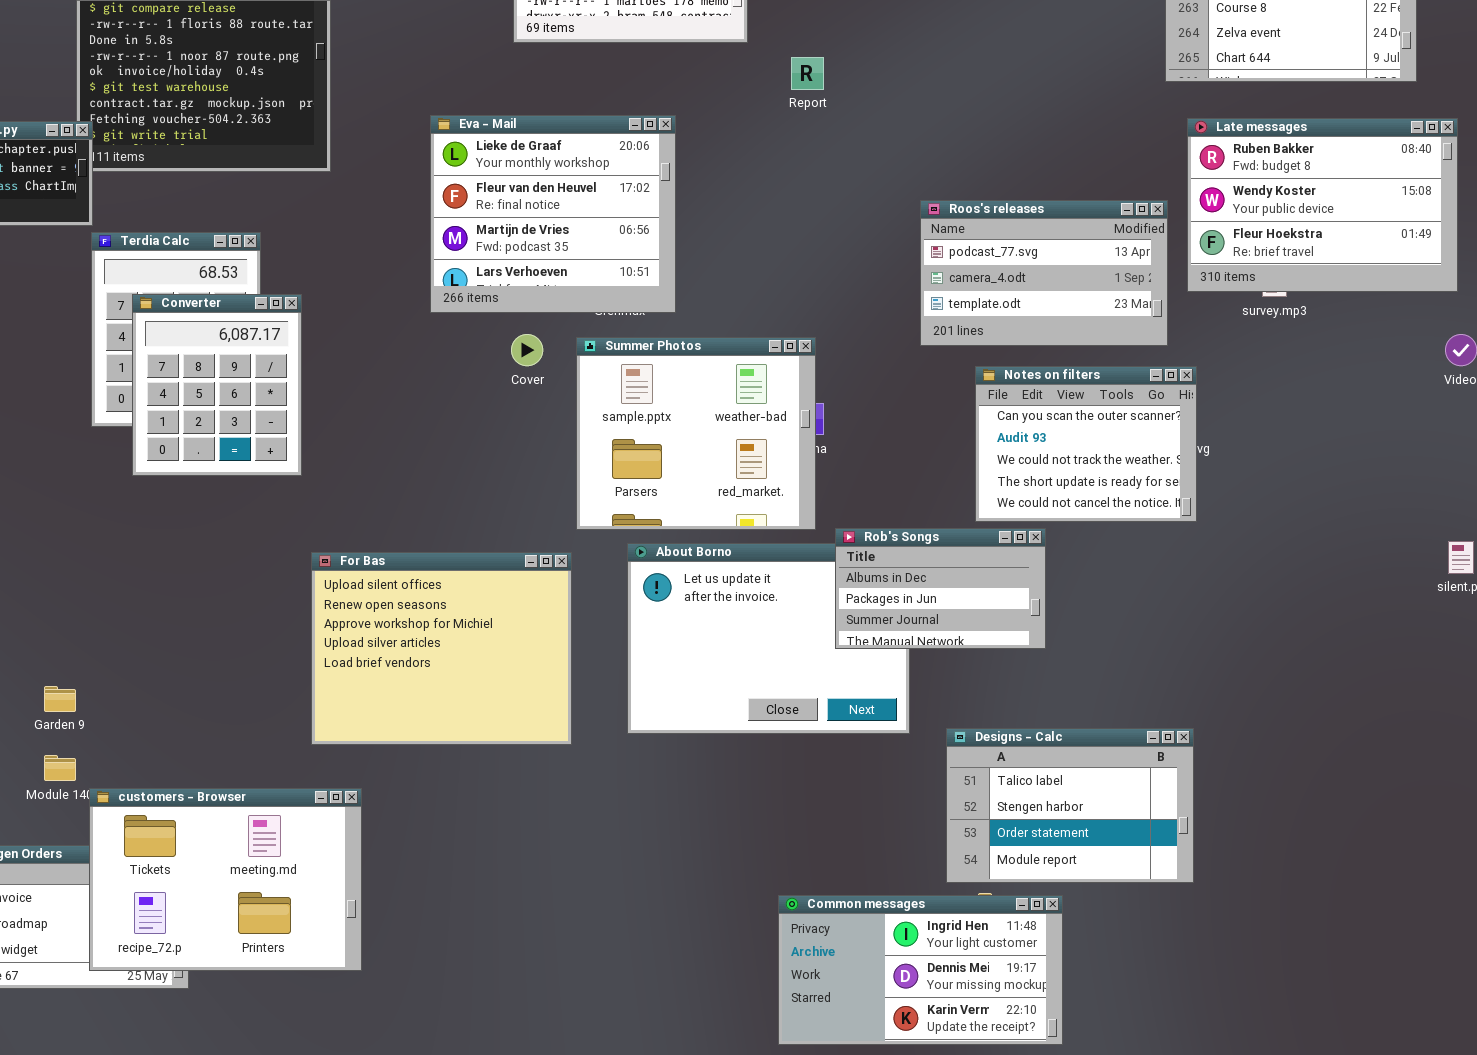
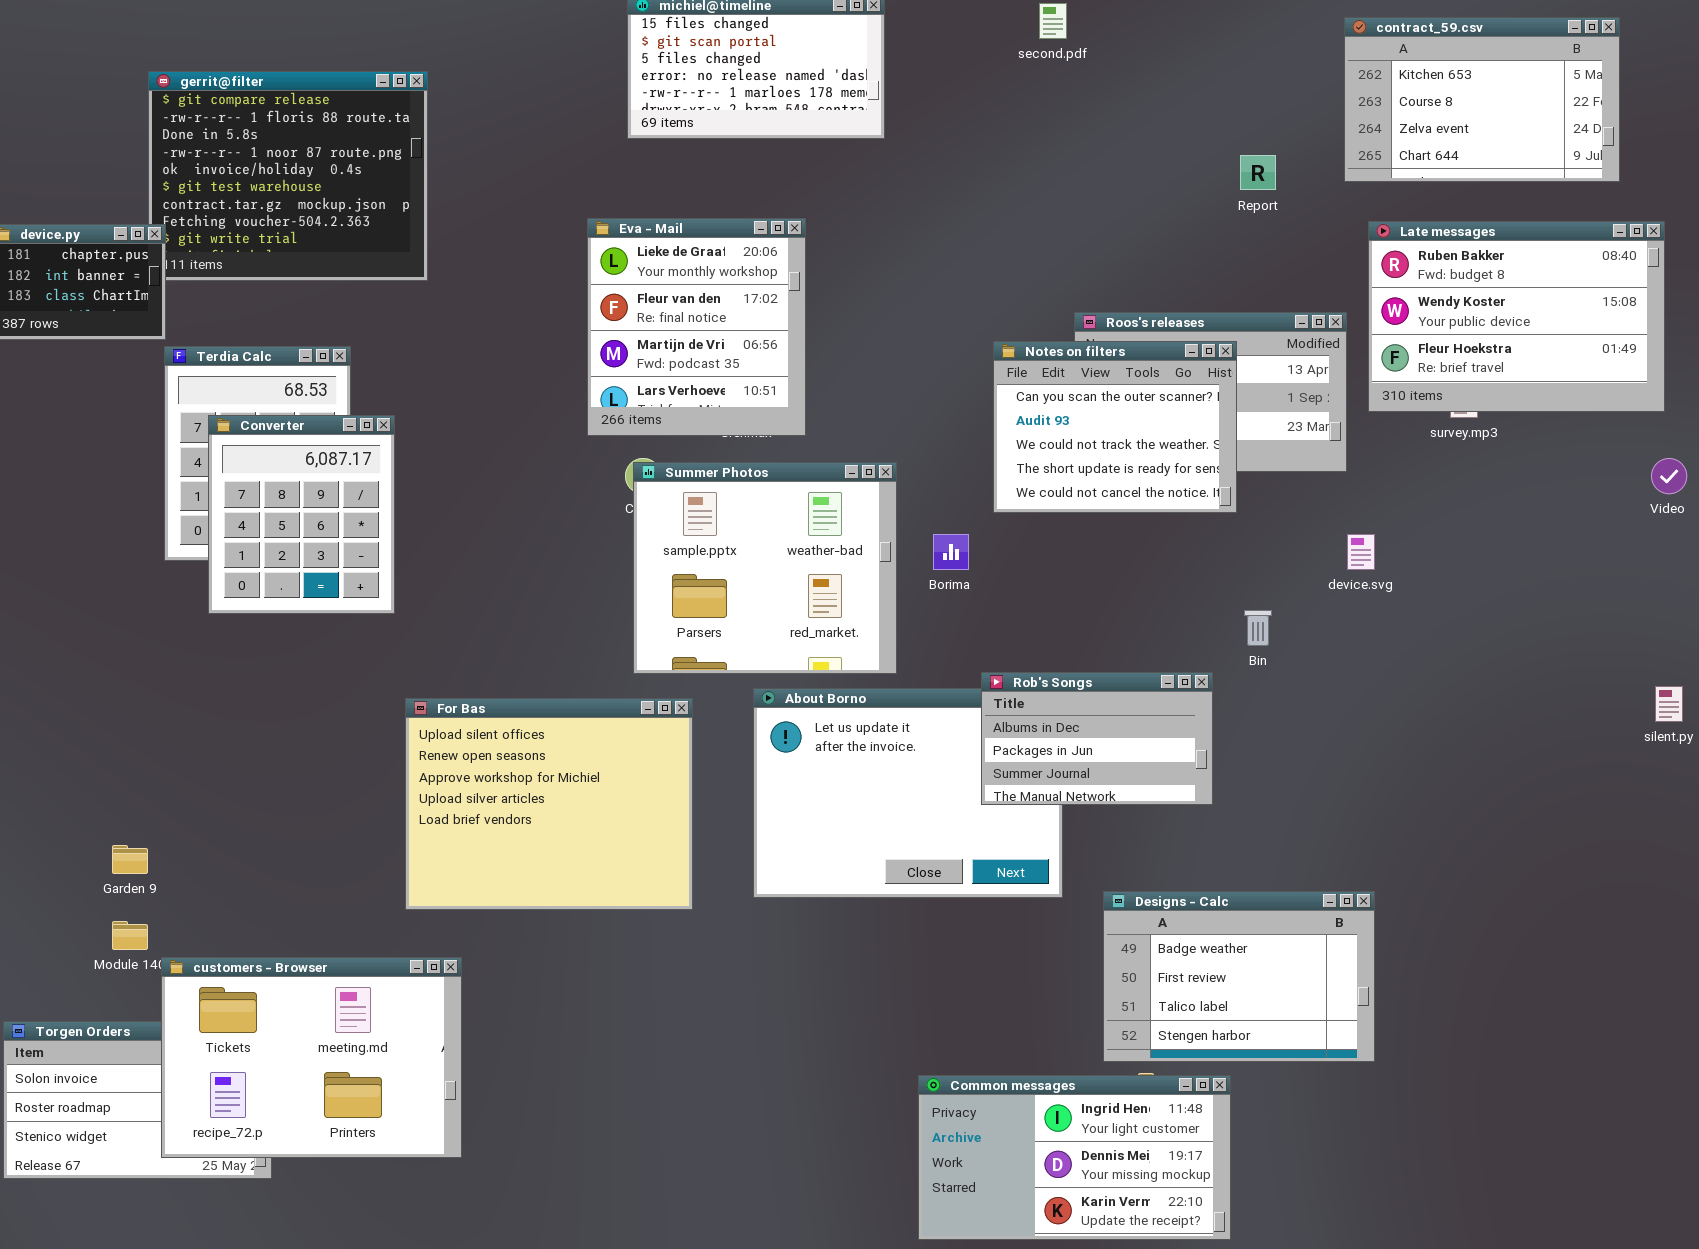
Report: [791,57,824,90] -> [1240,155,1276,190], moved
Eva - Mail: [430,115,676,313] -> [587,218,806,436], resized
Summer Photos: [576,337,816,530] -> [633,462,897,674], moved
Notes on filters: [975,366,1197,522] -> [993,341,1237,513], moved
Designs - Calc: [946,728,1194,883] -> [1103,891,1375,1062], scrolled up 2 rows

